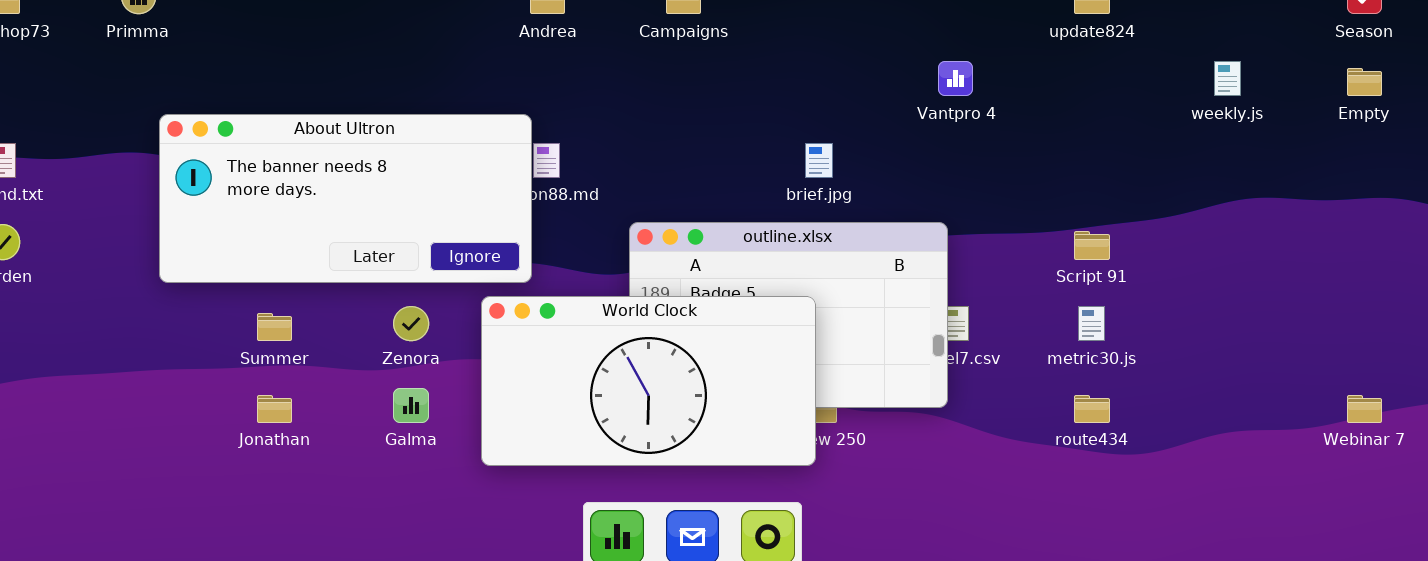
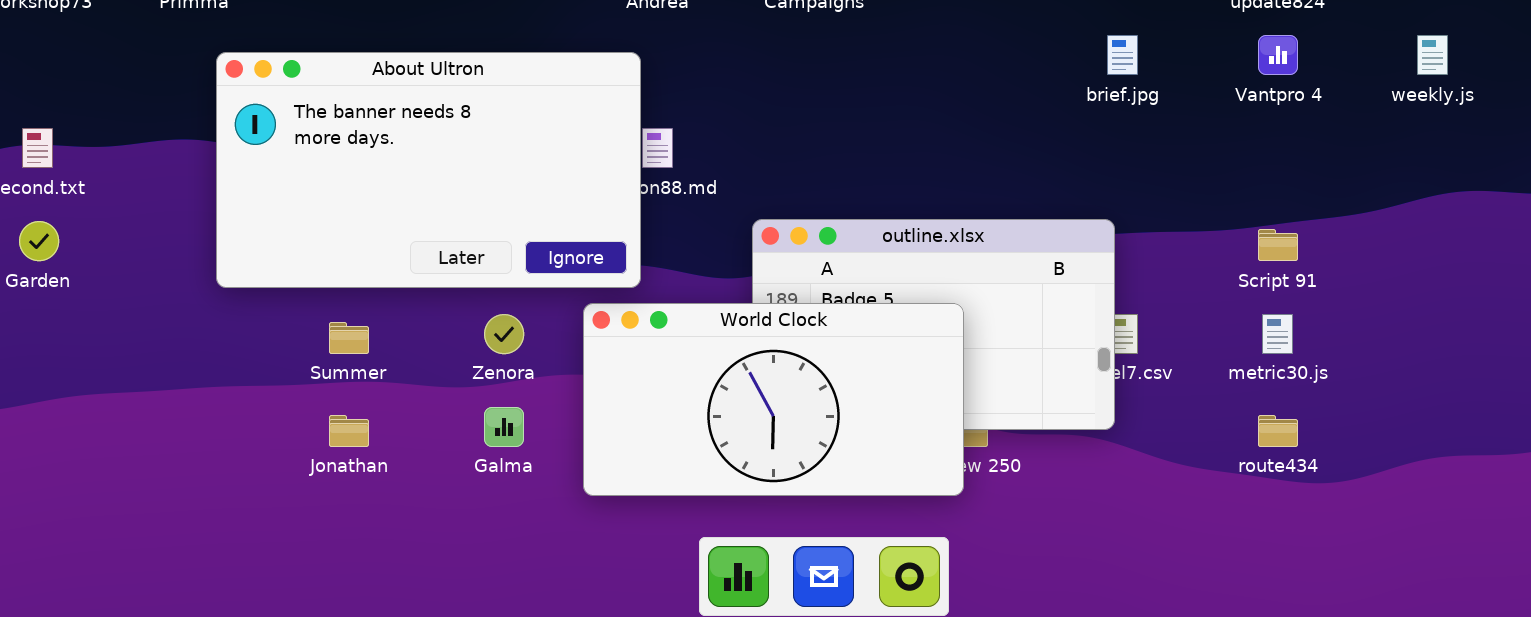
Vantpro 4: [938,61,973,96] -> [1258,35,1298,75], moved
About Ultron: [159,114,532,283] -> [216,52,641,288], resized
brief.jpg: [805,143,833,178] -> [1107,35,1138,75], moved

